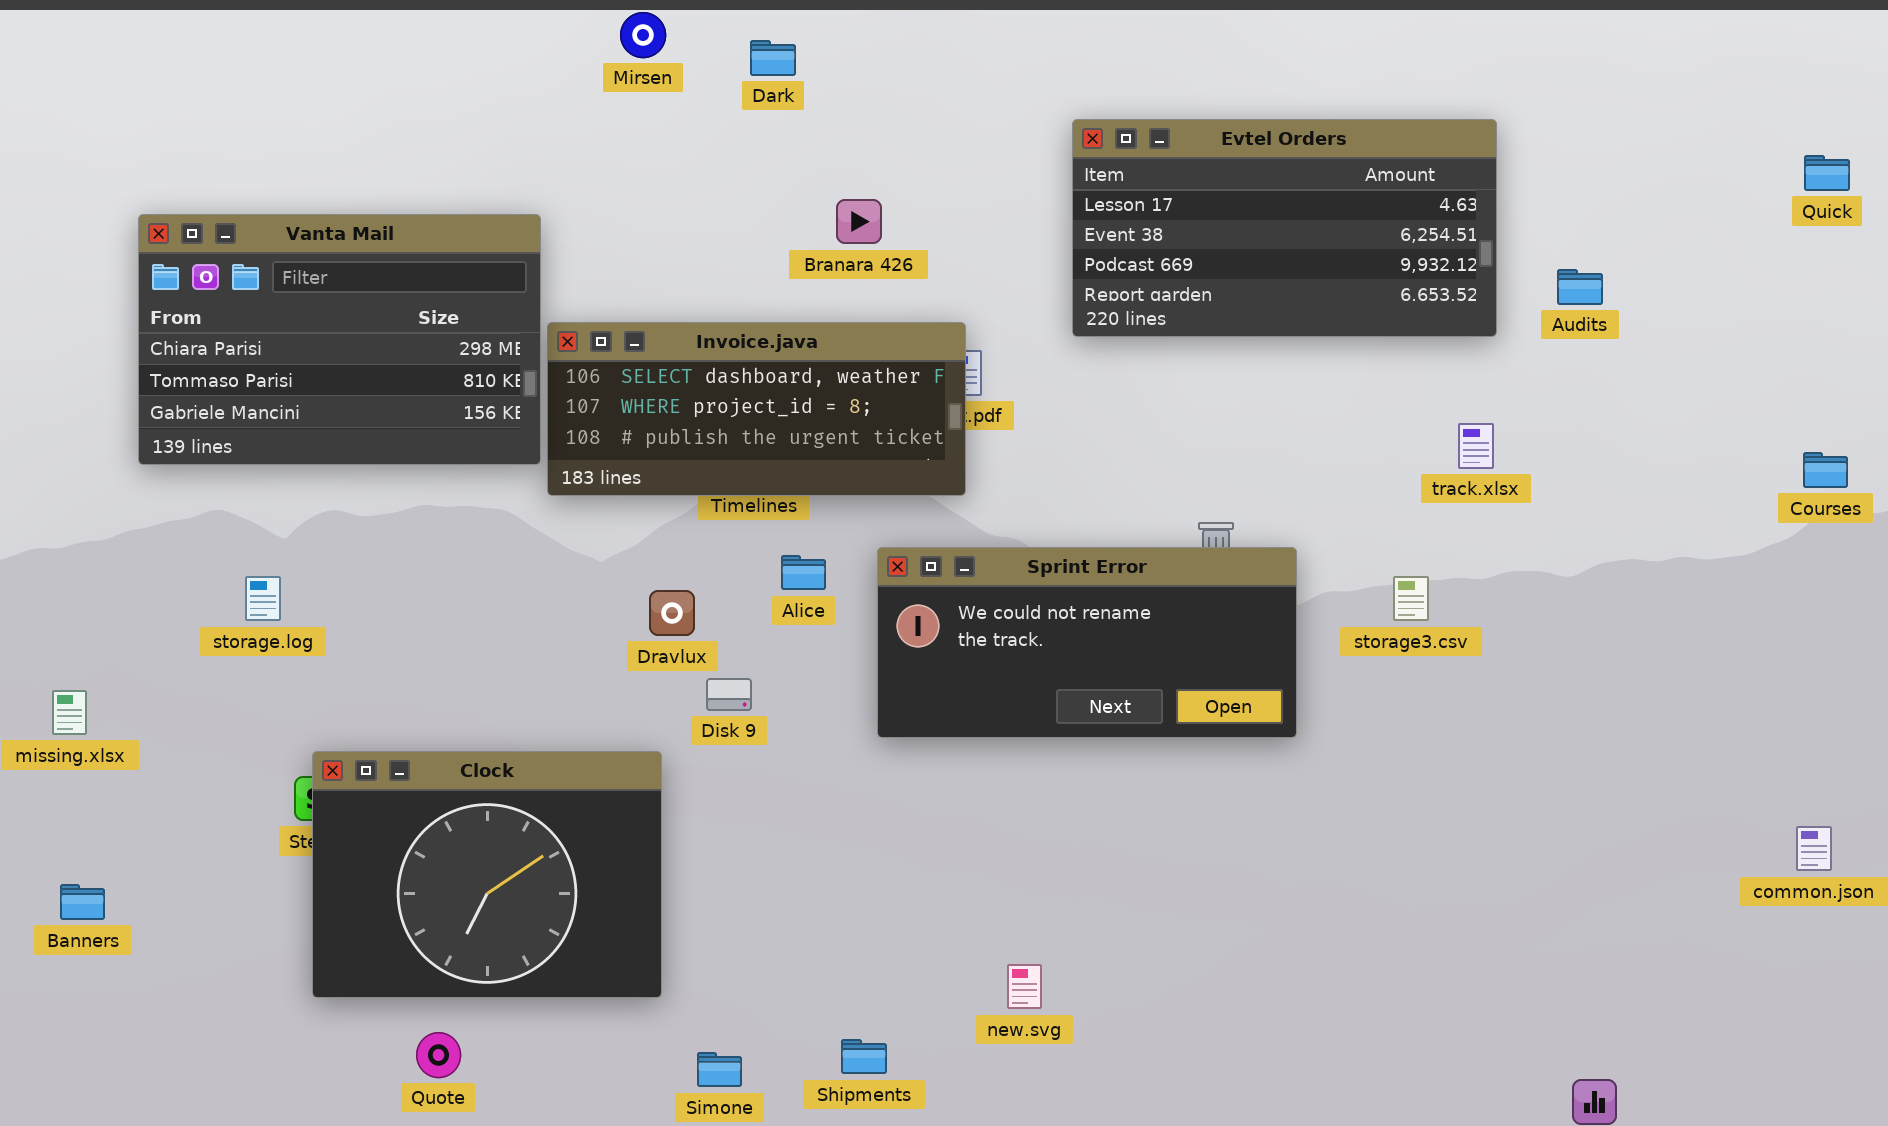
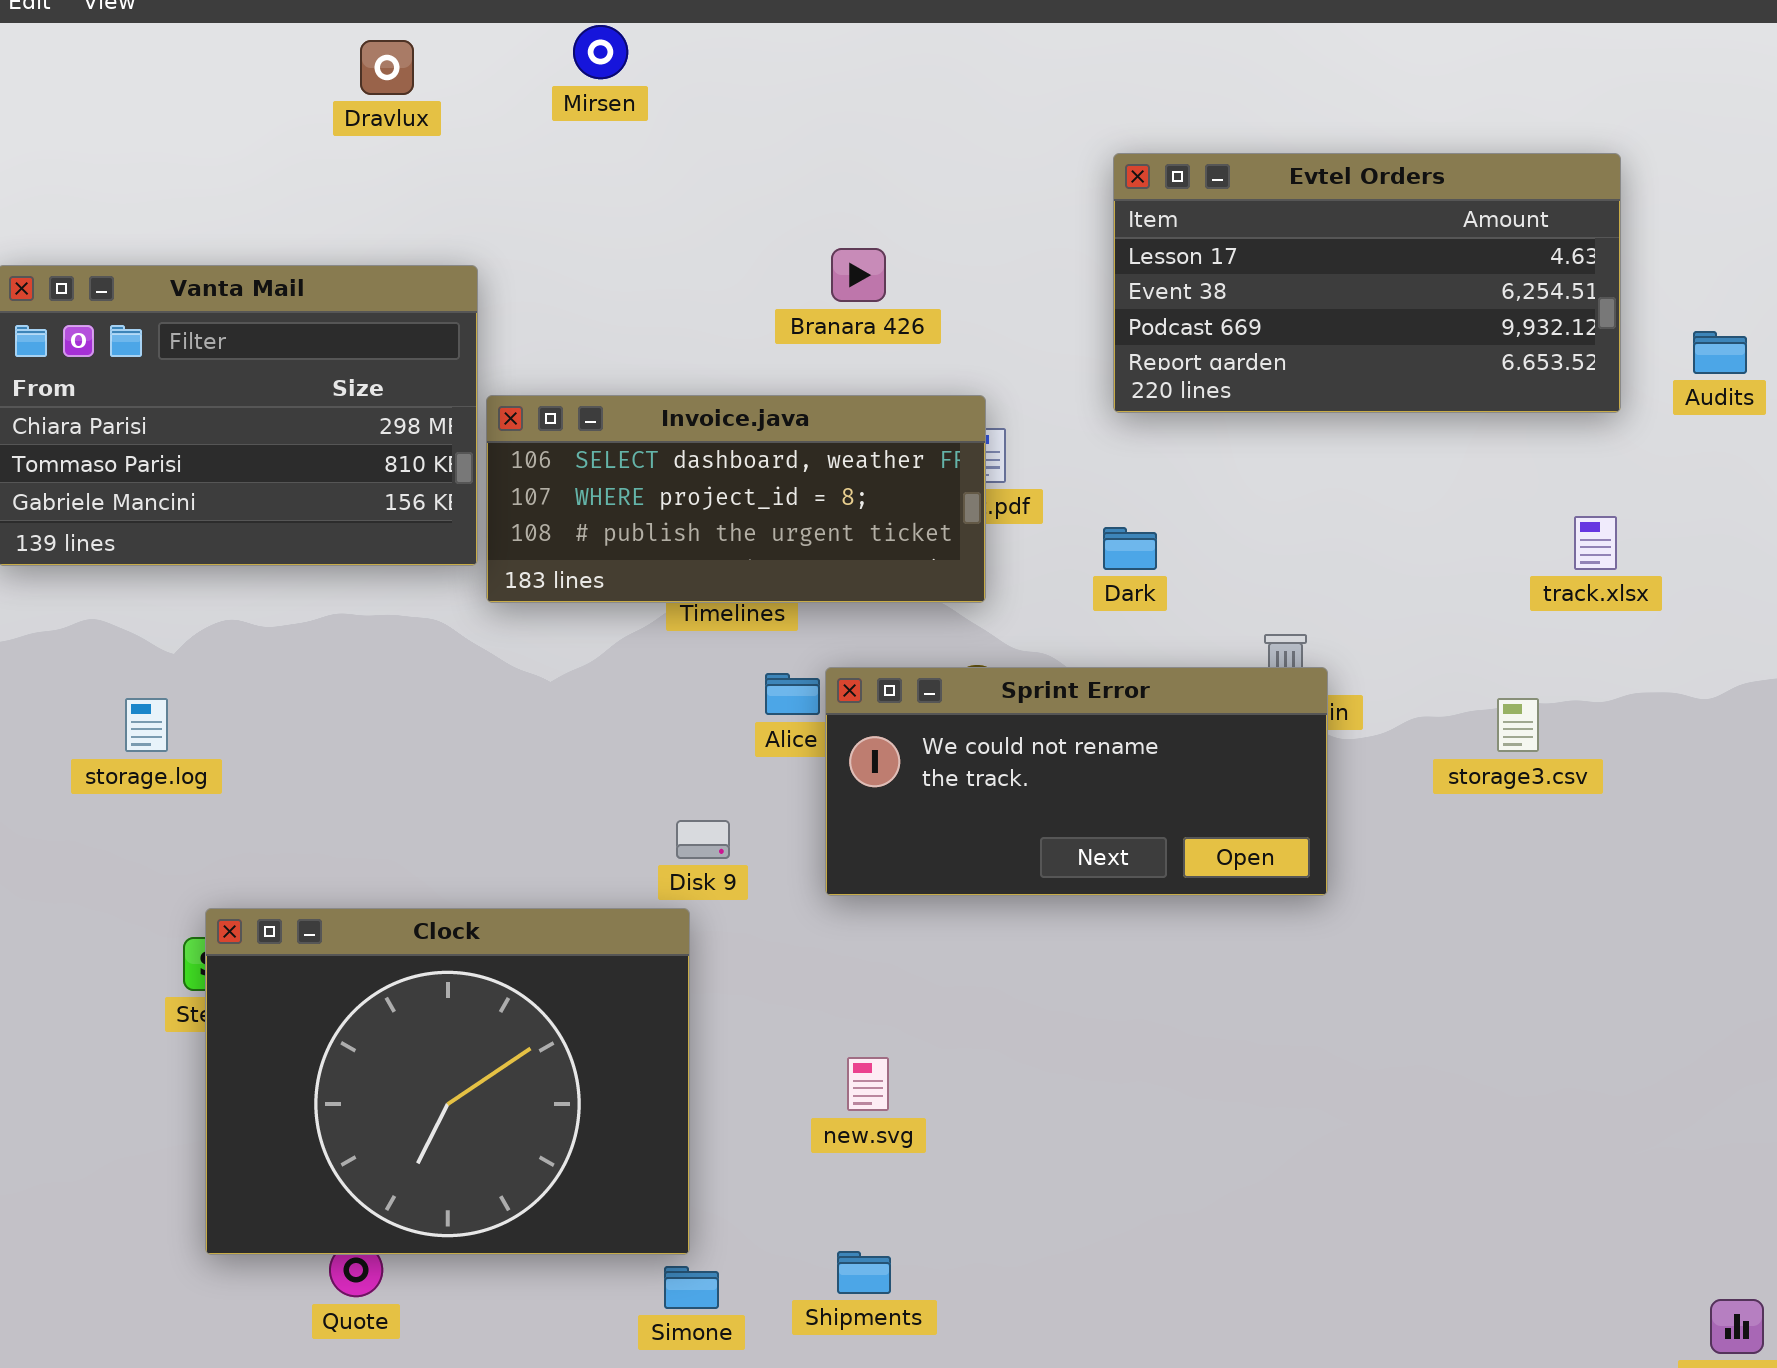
Dark: [750,40,796,76] -> [1103,527,1157,570], moved
Sprint Error: [877,547,1297,738] -> [825,667,1328,896], moved
Dravlux: [649,590,695,636] -> [360,40,414,95], moved
Clock: [312,751,662,998] -> [205,908,690,1255], resized
new.svg: [1007,964,1042,1009] -> [847,1057,889,1111], moved

